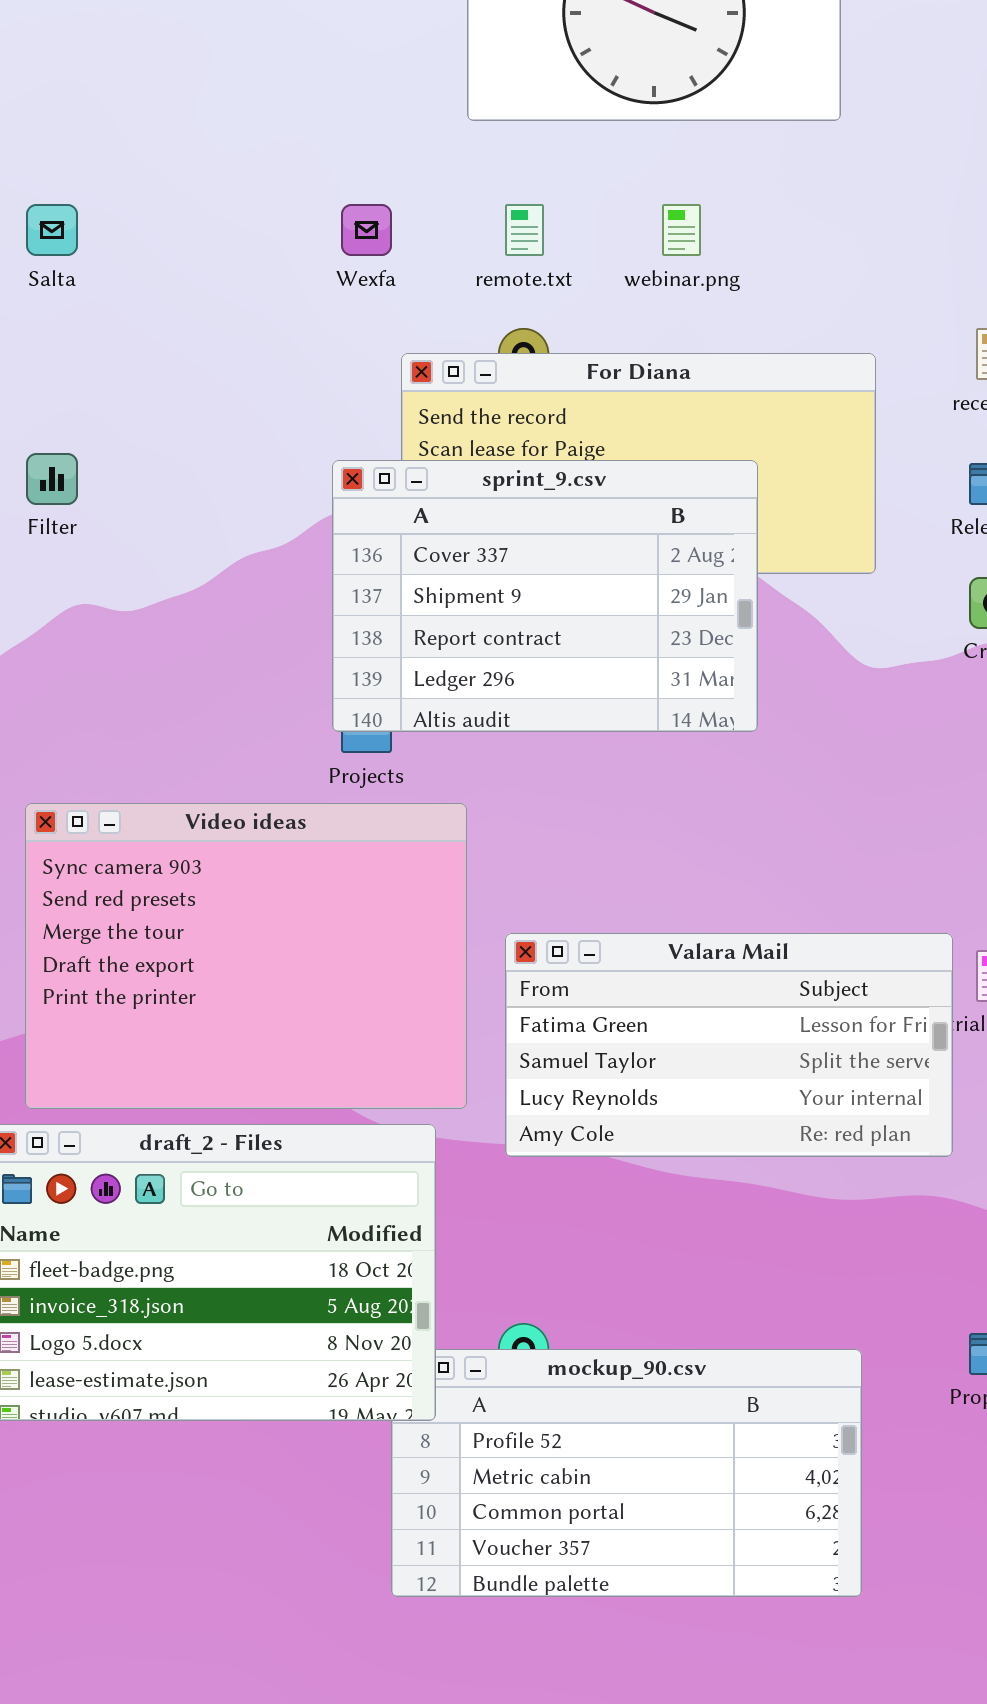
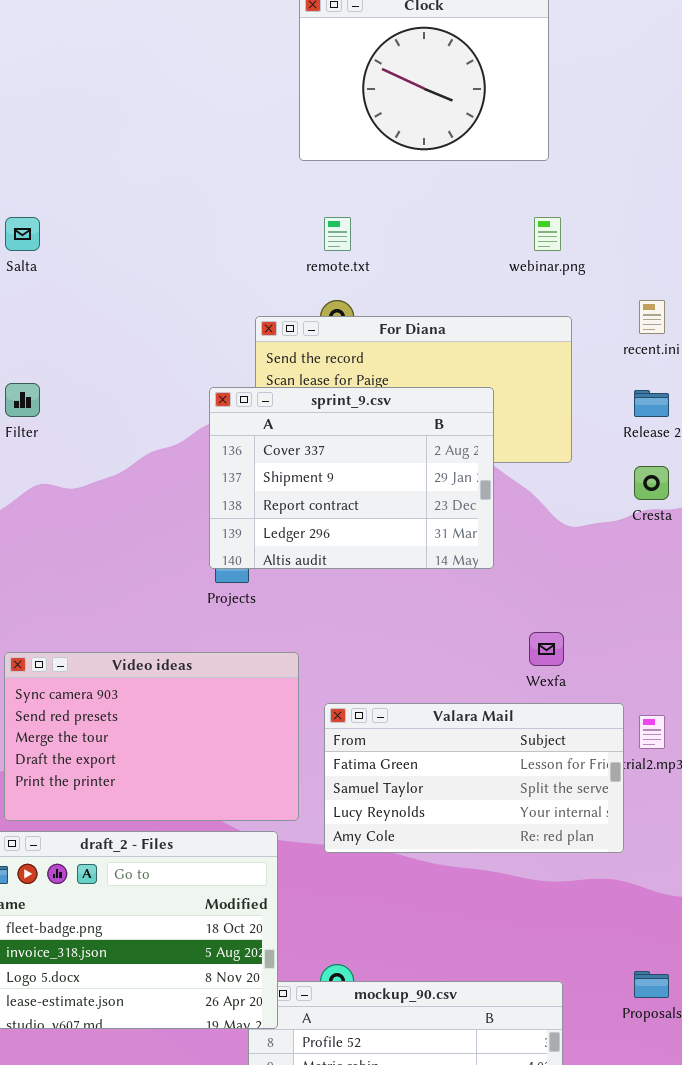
Wexfa: [341,204,392,256] -> [529,632,564,666], moved
webinar.png: [662,204,701,256] -> [534,217,561,251], moved
Video ideas: [25,803,467,1109] -> [4,652,299,821], resized

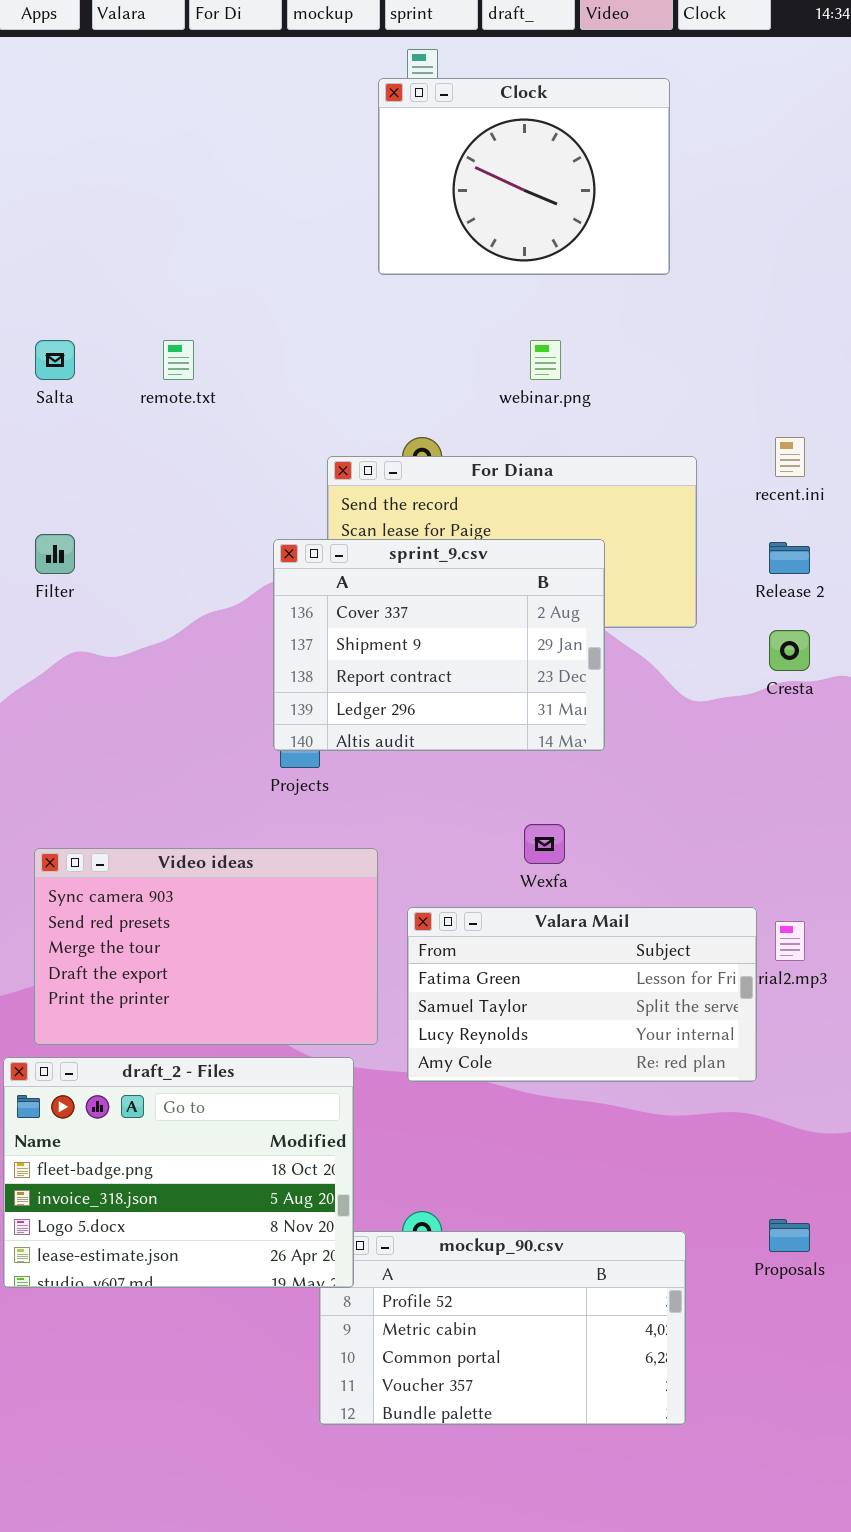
remote.txt: [324,217,351,251] -> [163,340,194,380], moved
webinar.png: [534,217,561,251] -> [530,340,561,380], moved
Wexfa: [529,632,564,666] -> [524,824,565,864], moved

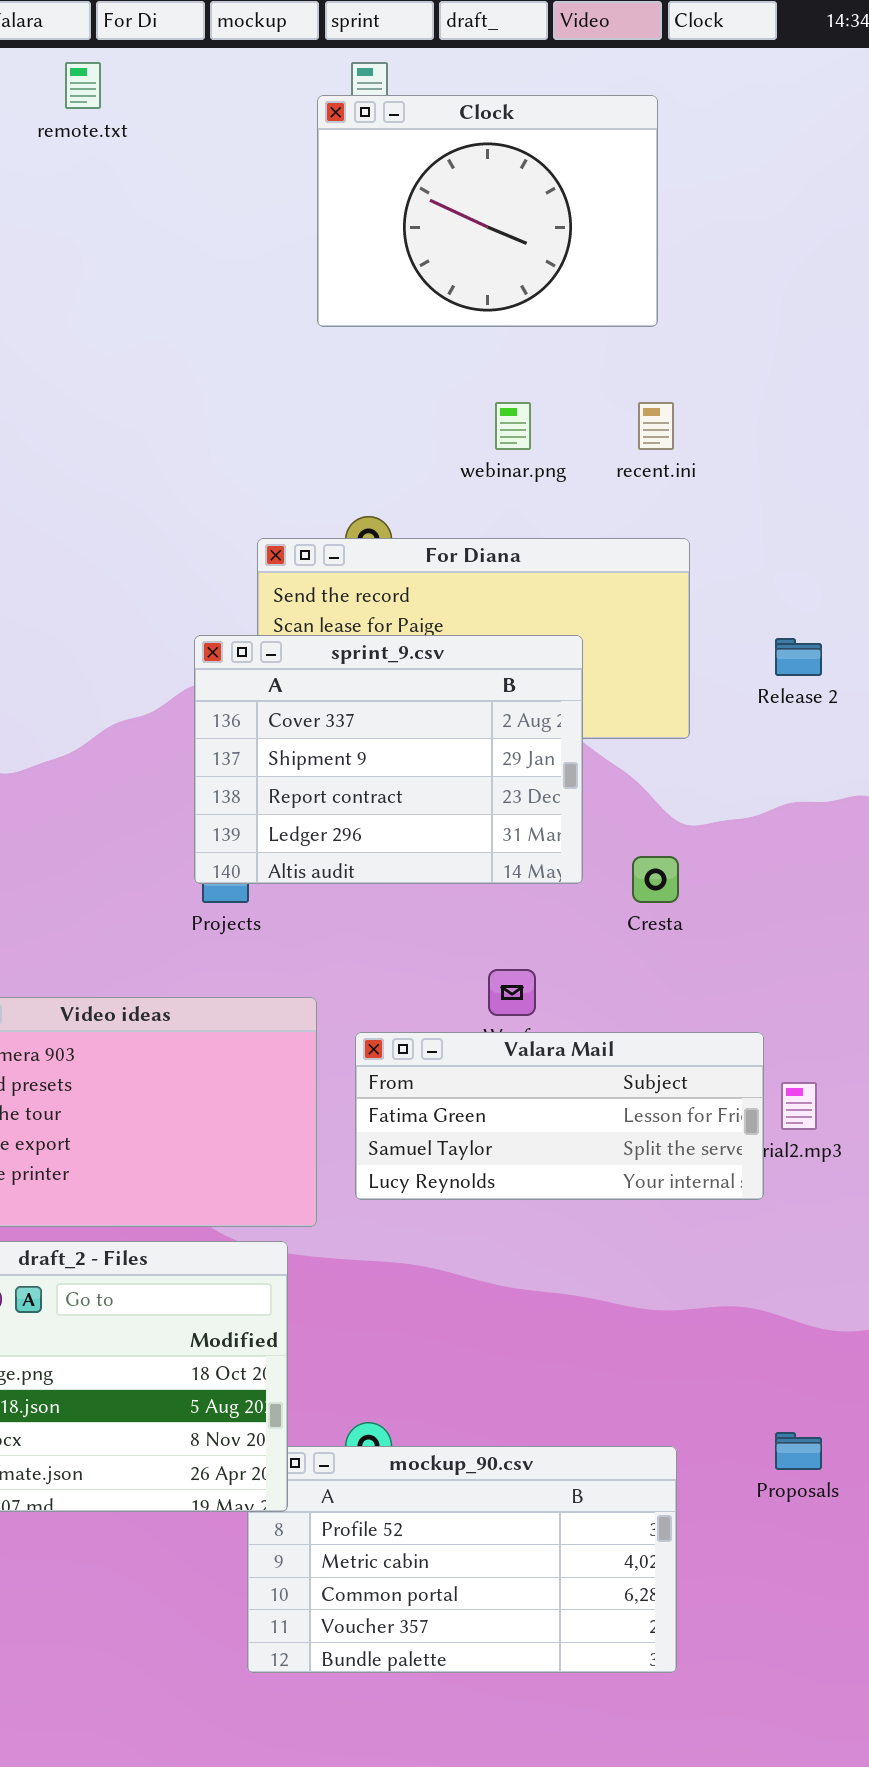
remote.txt: [163,340,194,380] -> [65,62,101,109], moved
recent.ini: [775,437,805,477] -> [638,402,674,450], moved
Cresta: [769,630,810,671] -> [632,856,679,903], moved
Valara Mail: [407,907,757,1082] -> [355,1032,764,1200], moved, resized

